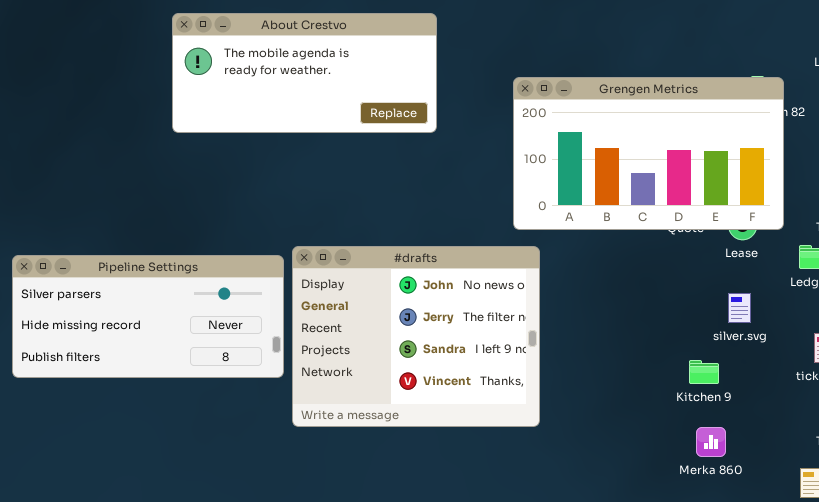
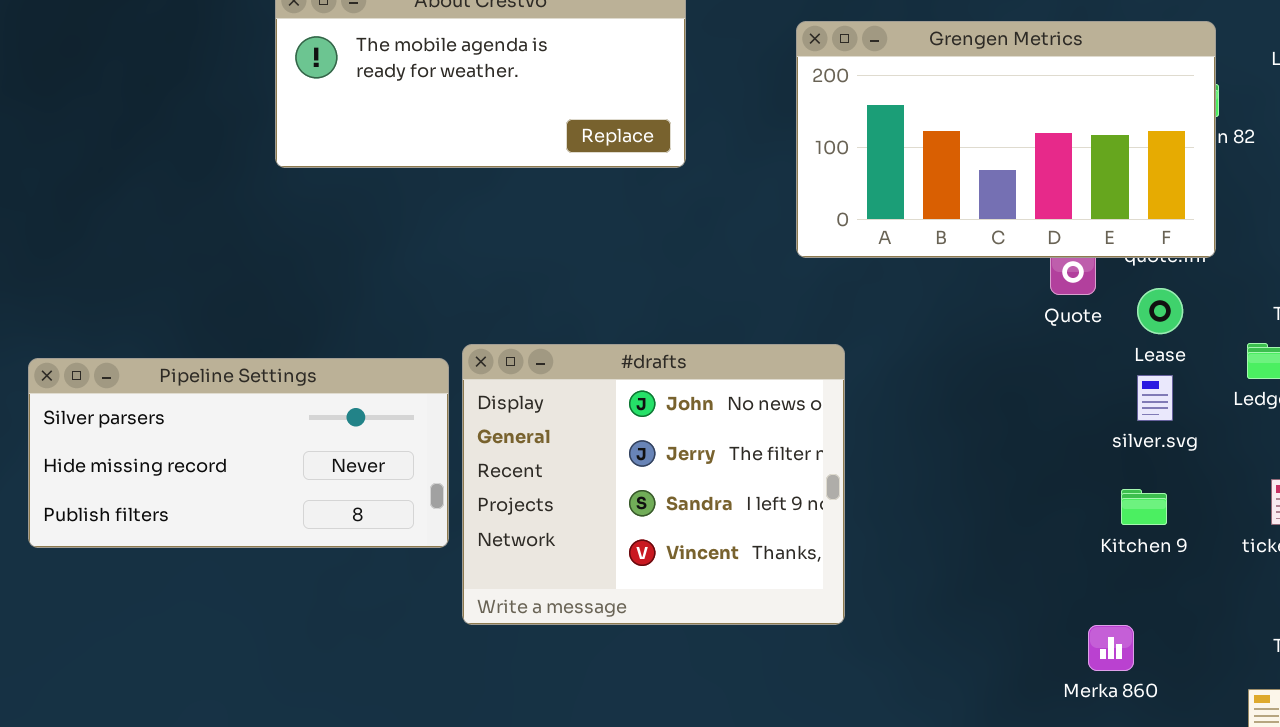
Grengen Metrics: [513,77,784,230] -> [796,21,1216,258], moved
silver.svg: [728,293,751,323] -> [1137,375,1173,421], moved
Kitchen 9: [689,360,719,384] -> [1121,489,1167,525], moved

